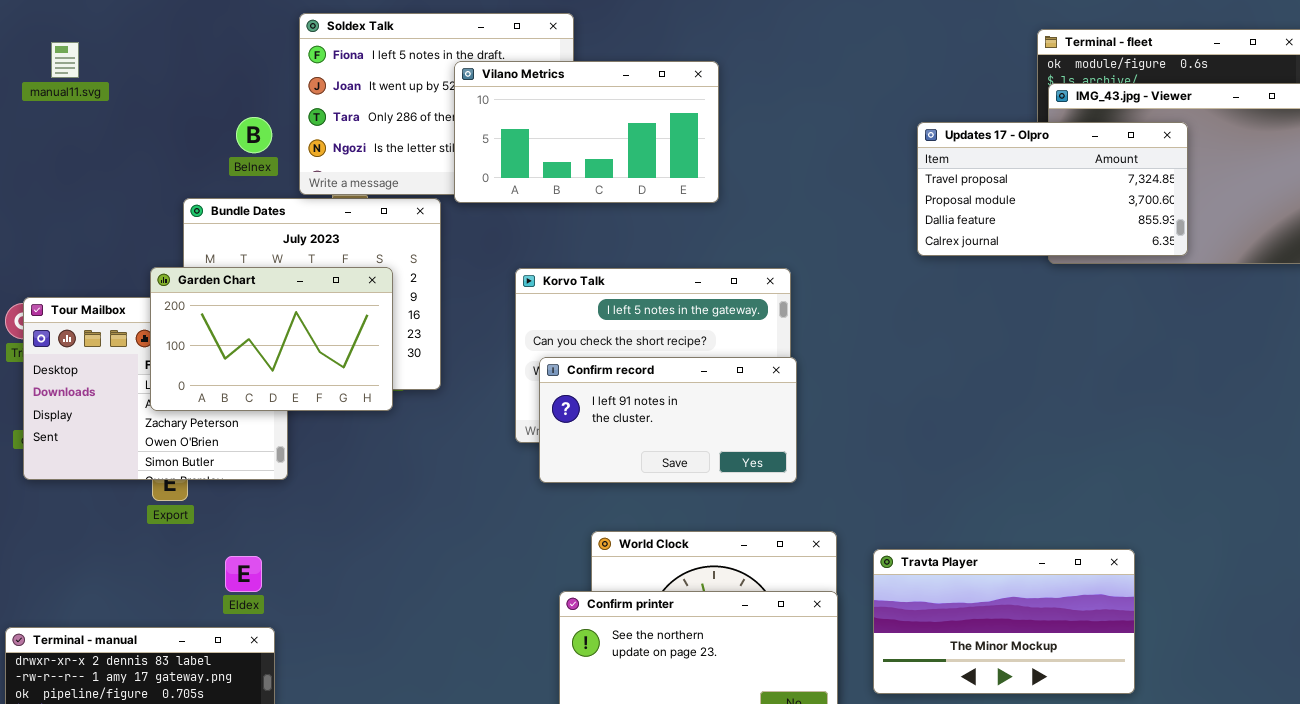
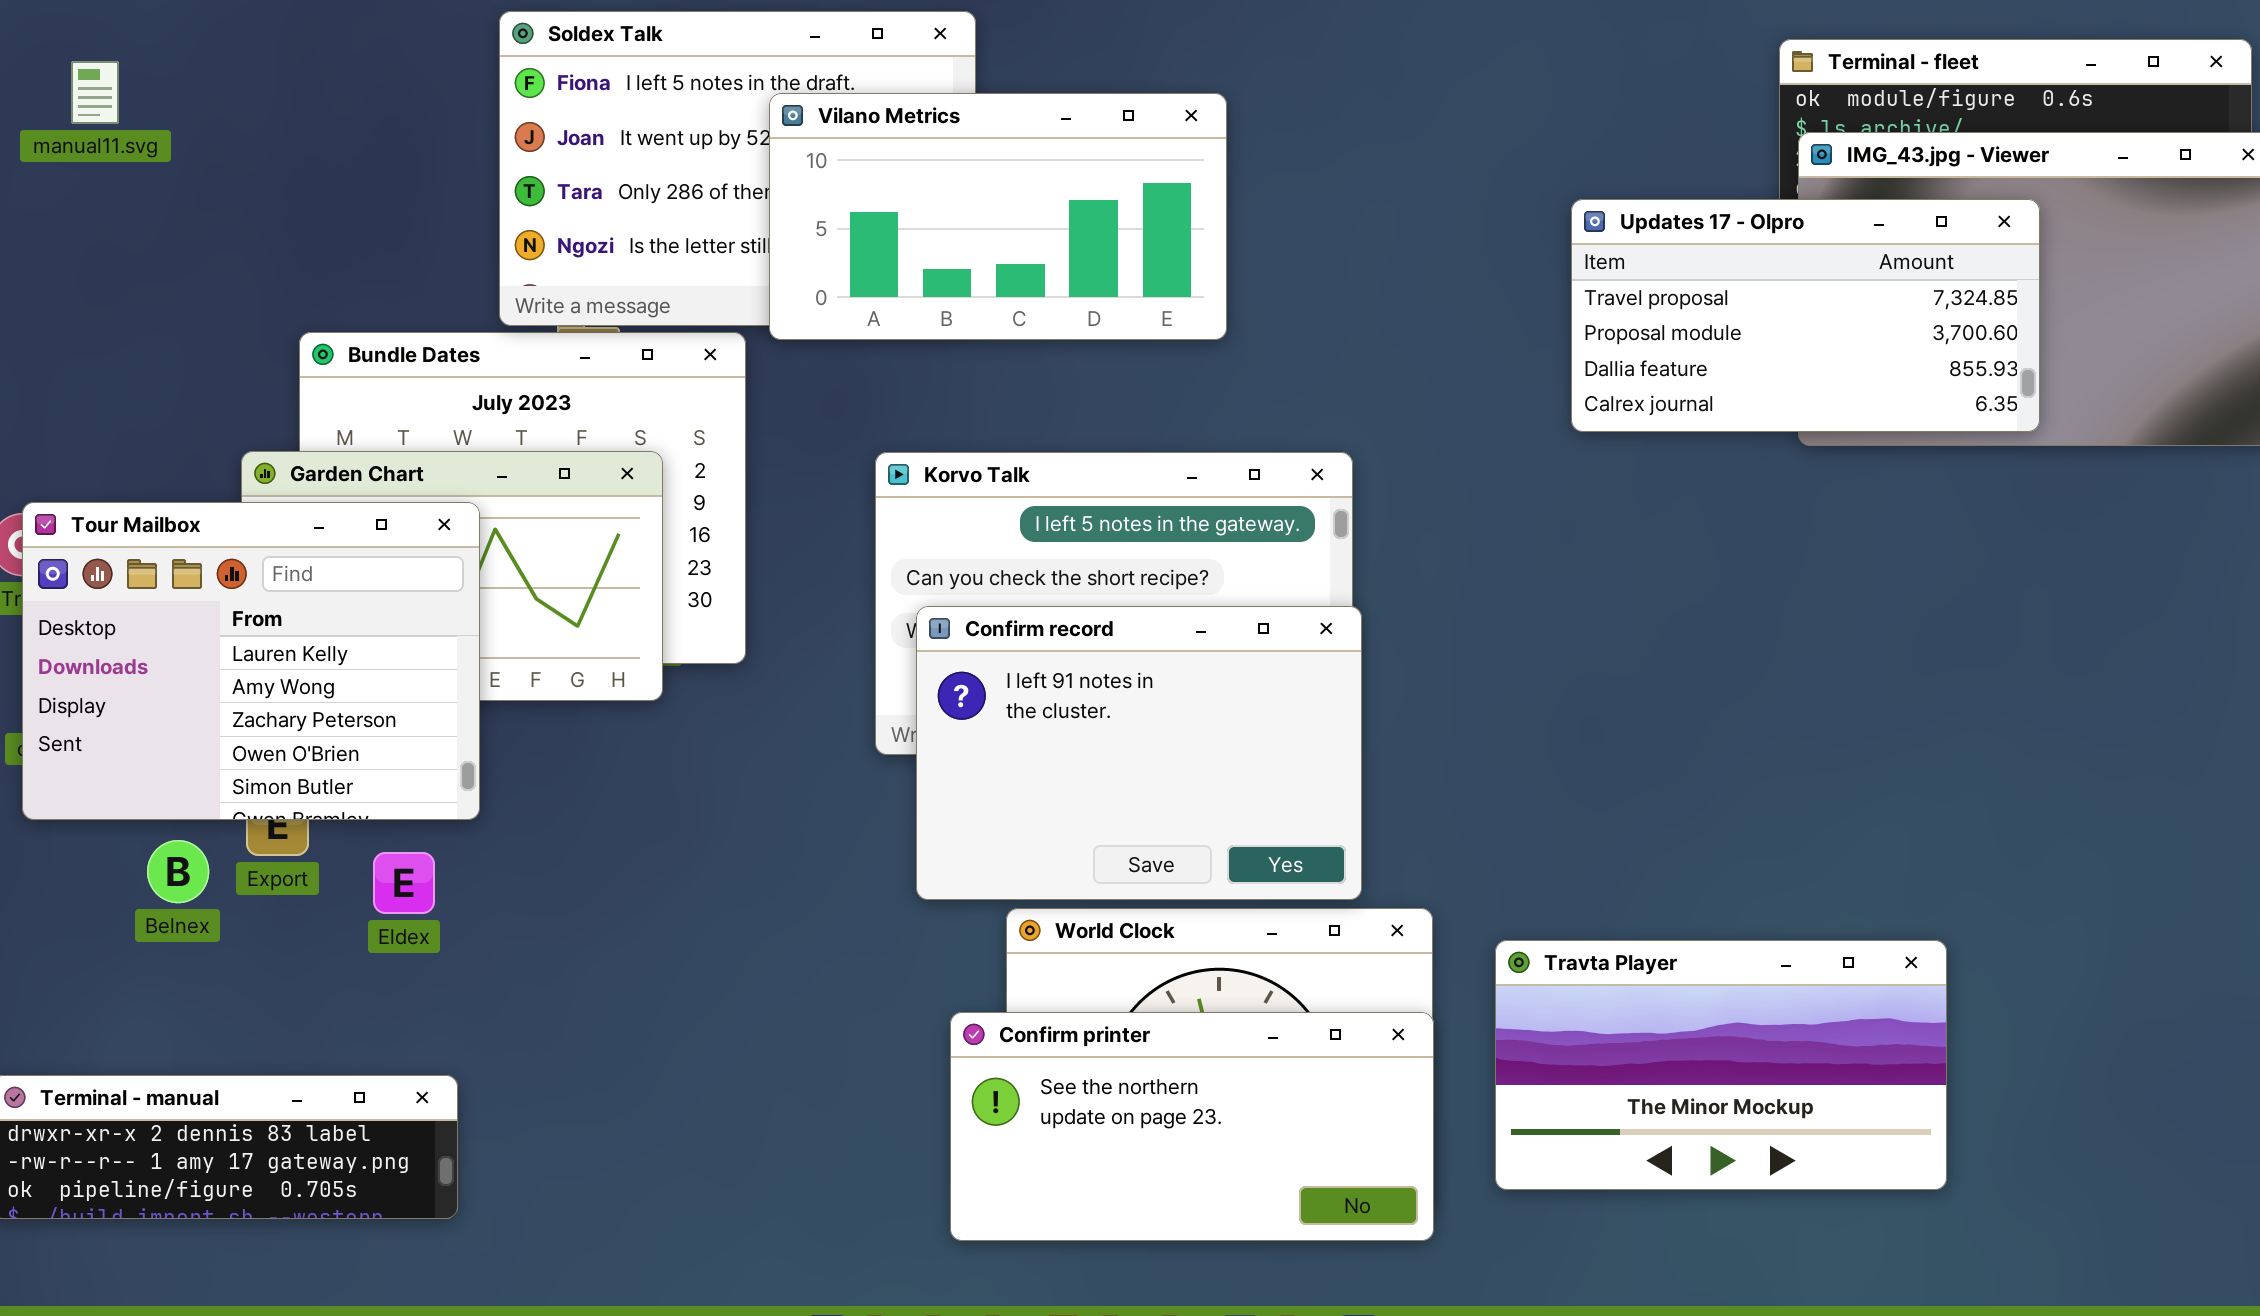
Belnex: [236,117,272,153] -> [147,840,209,903], moved
Tour Mailbox: [23,297,288,480] -> [22,502,480,820], raised
Confirm record: [539,357,797,483] -> [916,606,1362,900], resized
Eldex: [225,556,262,592] -> [373,852,435,914], moved

